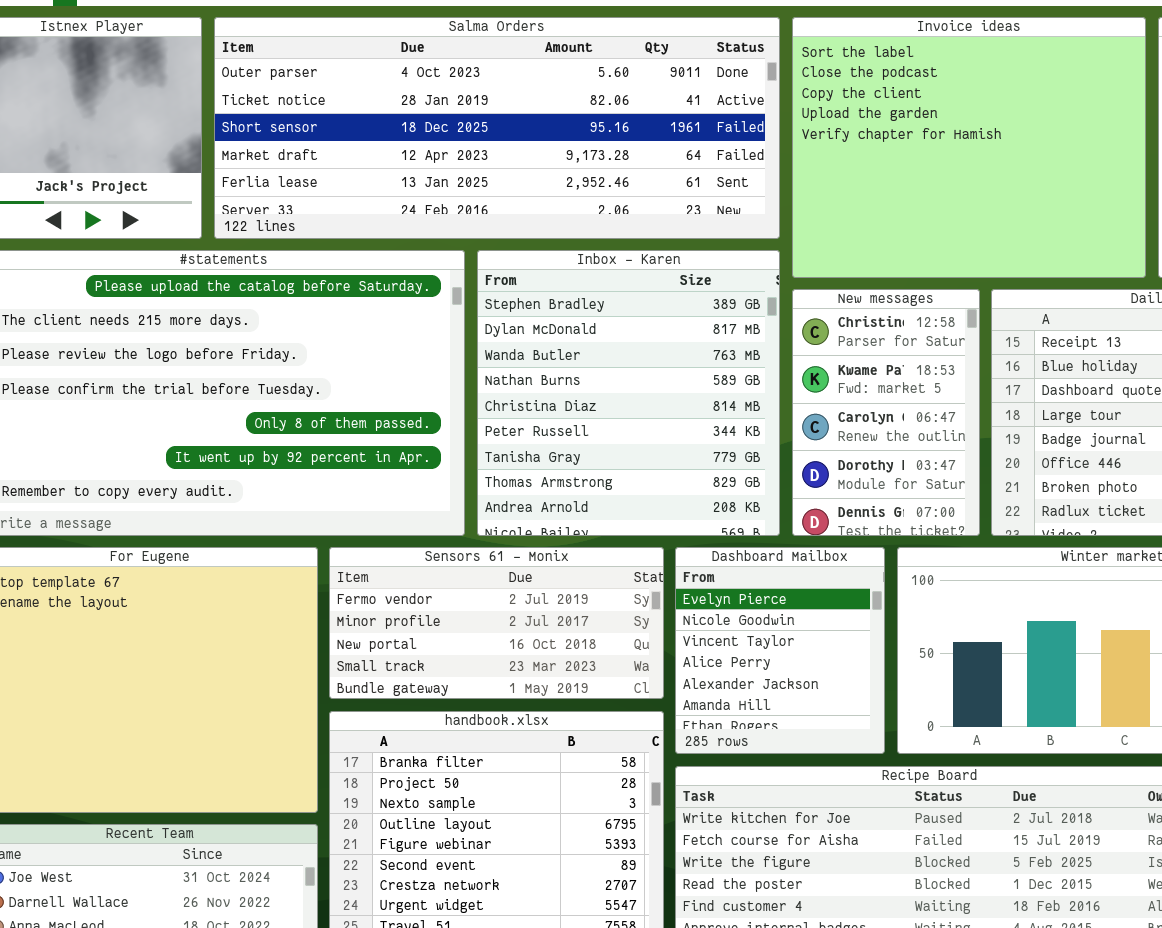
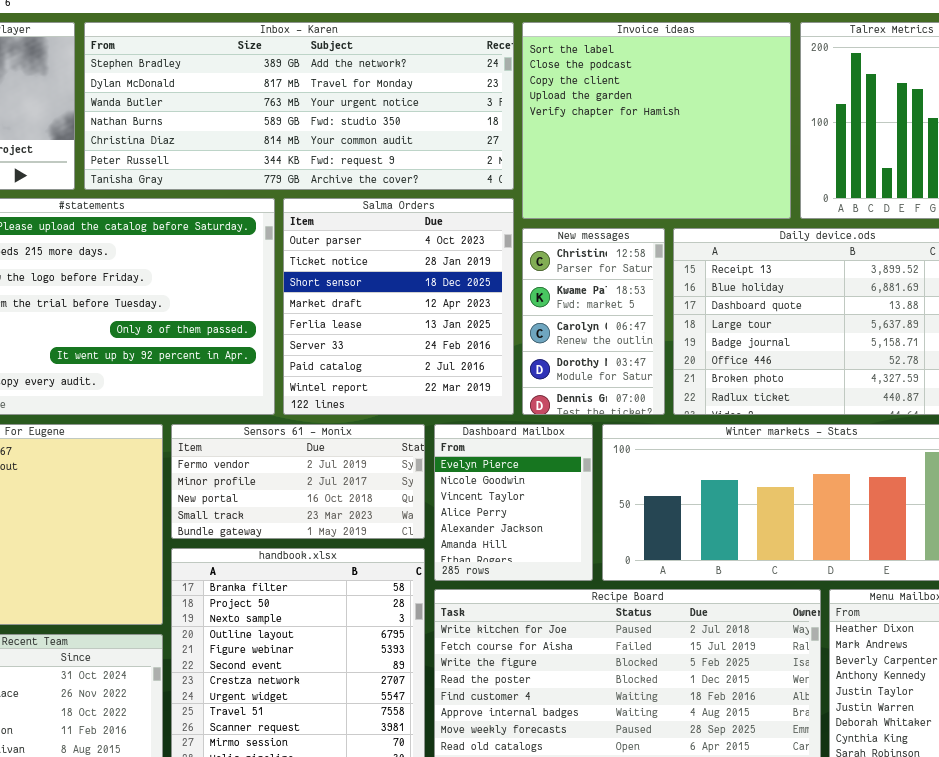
Salma Orders: [214,17,780,239] -> [283,198,514,415], moved, resized
Inbox - Karen: [477,250,780,536] -> [84,22,514,190], moved, resized

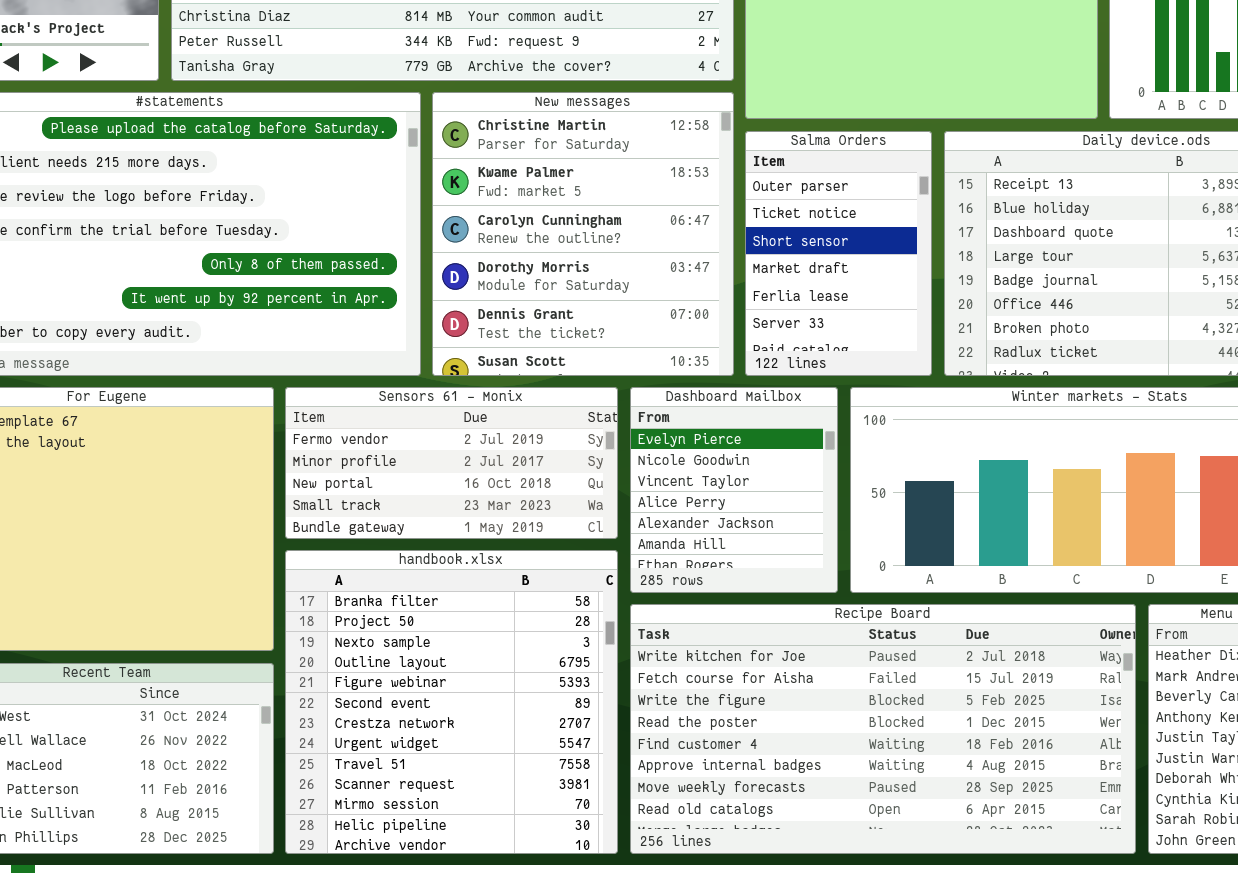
Salma Orders: [283,198,514,415] -> [745,131,932,376], moved, resized
New messages: [522,228,665,415] -> [432,92,734,376], moved, resized

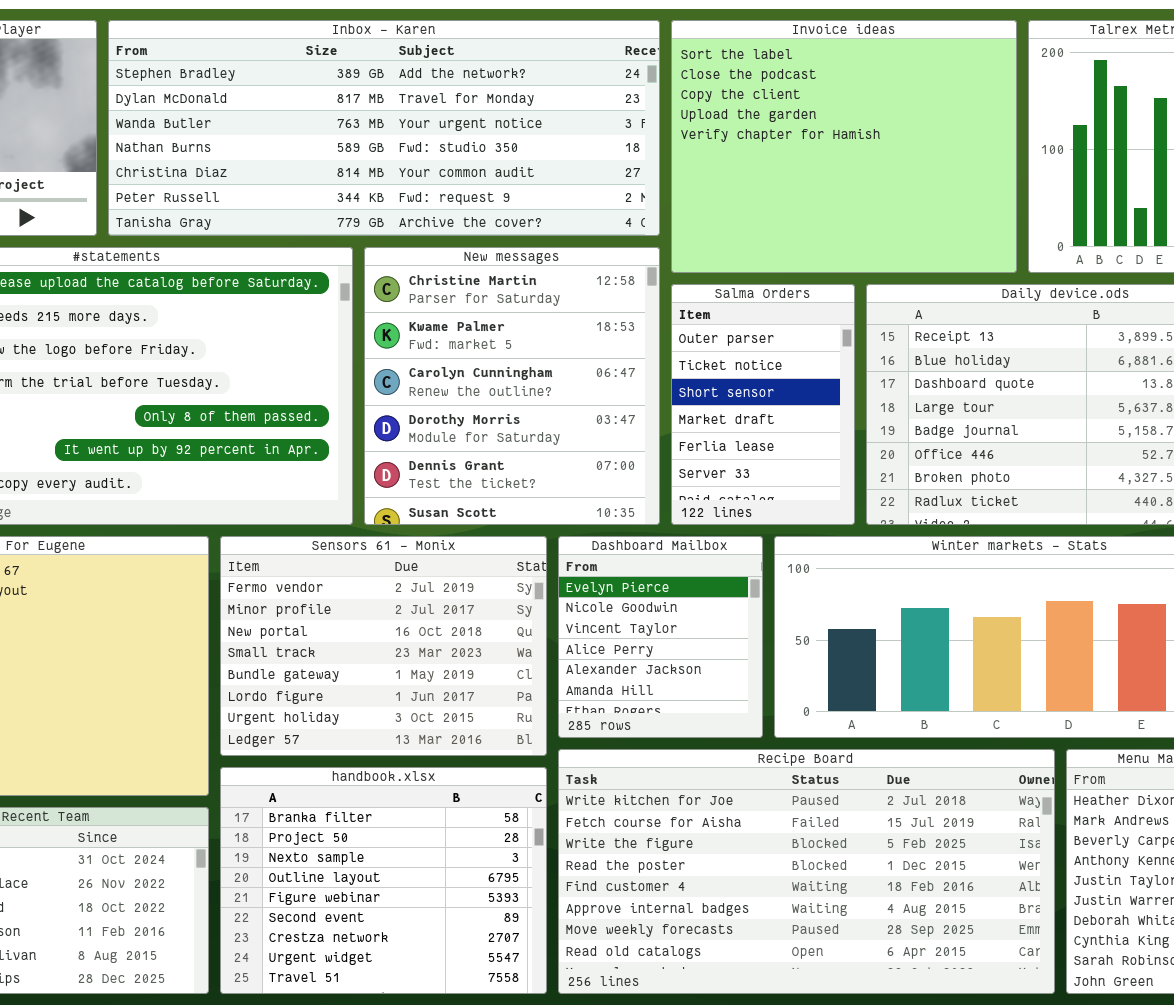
Sensors 61 - Monix: [285,387,618,539] -> [220,536,547,756], resized
handbook.xlsx: [285,550,618,854] -> [220,767,547,994], resized

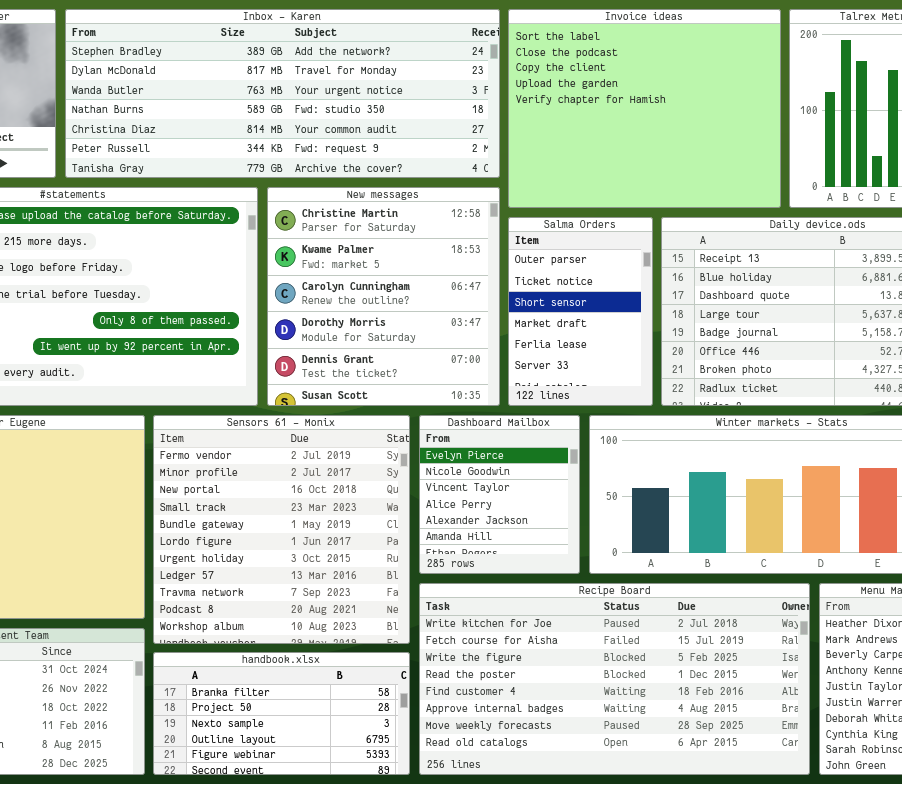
Sensors 61 - Monix: [220,536,547,756] -> [153,415,410,644], resized
handbook.xlsx: [220,767,547,994] -> [153,652,410,775], resized

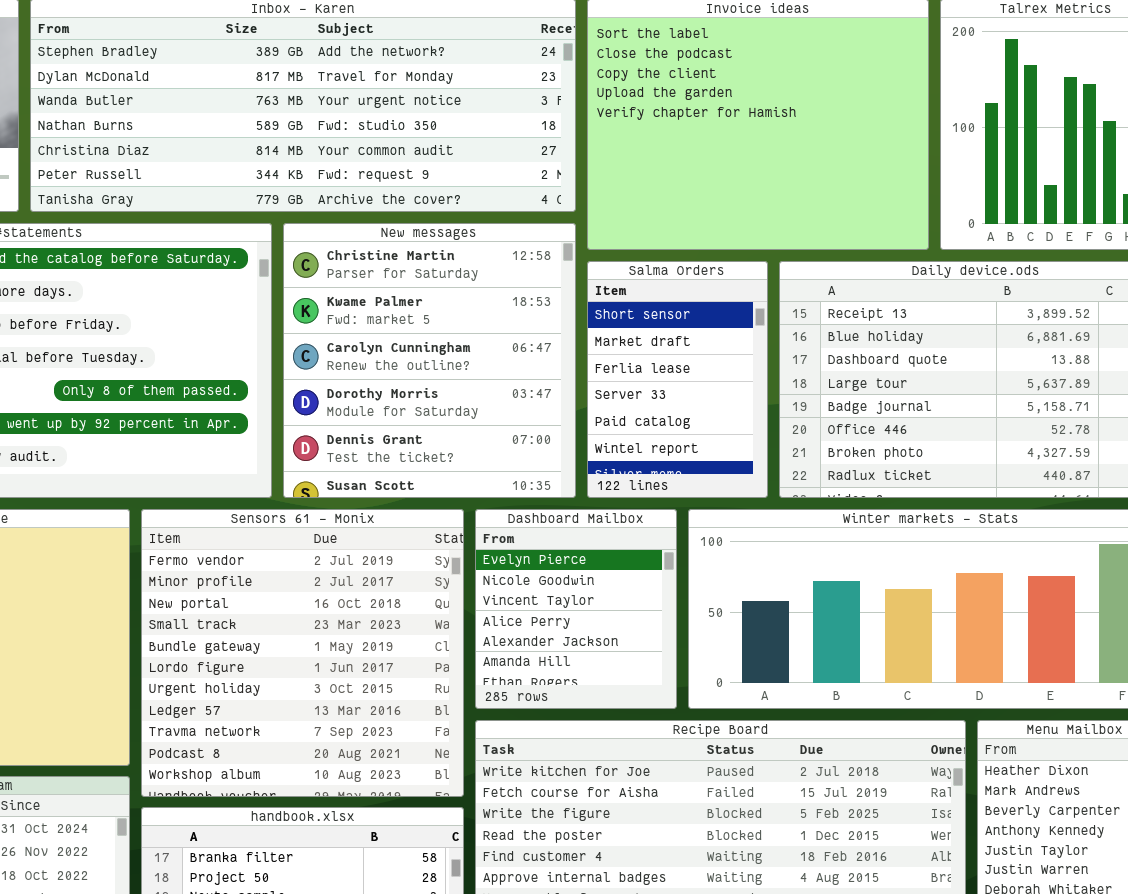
Salma Orders: [508,217,653,406] -> [587,261,768,498], scrolled down 2 rows

